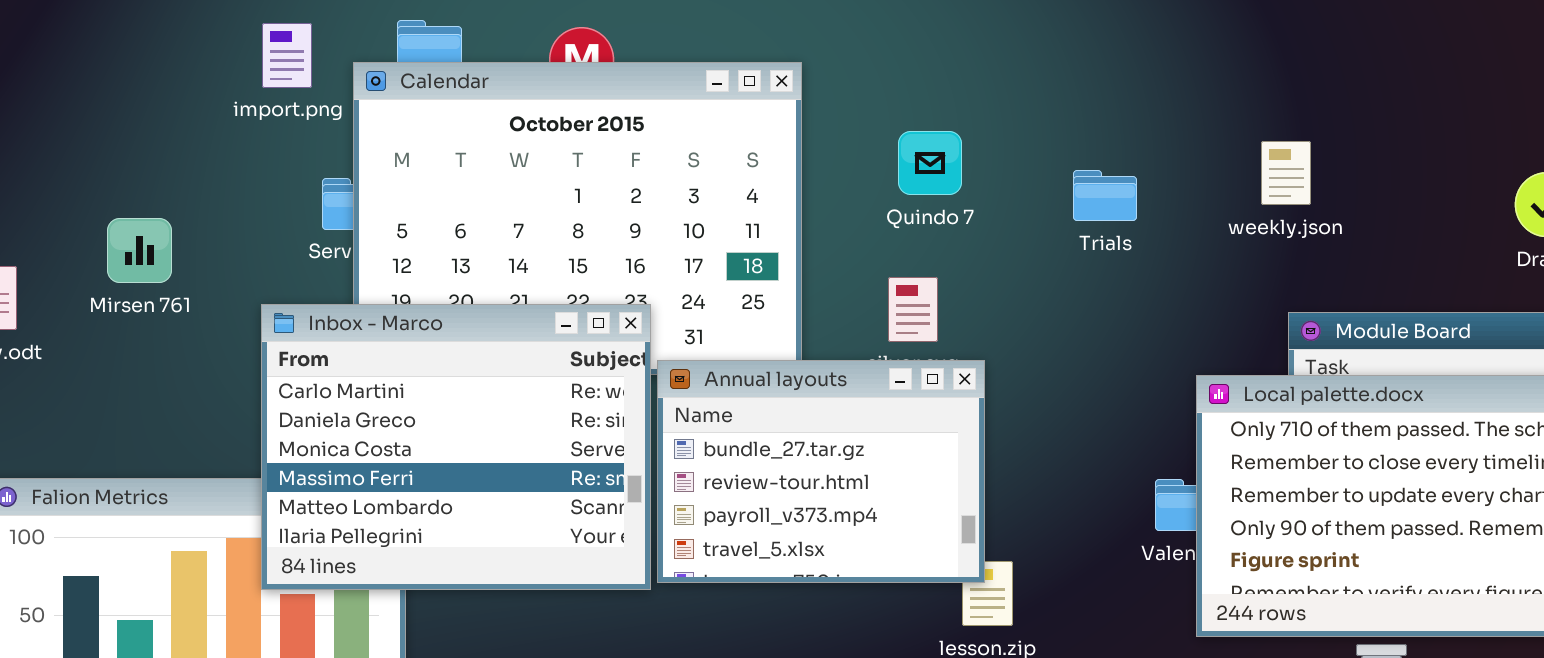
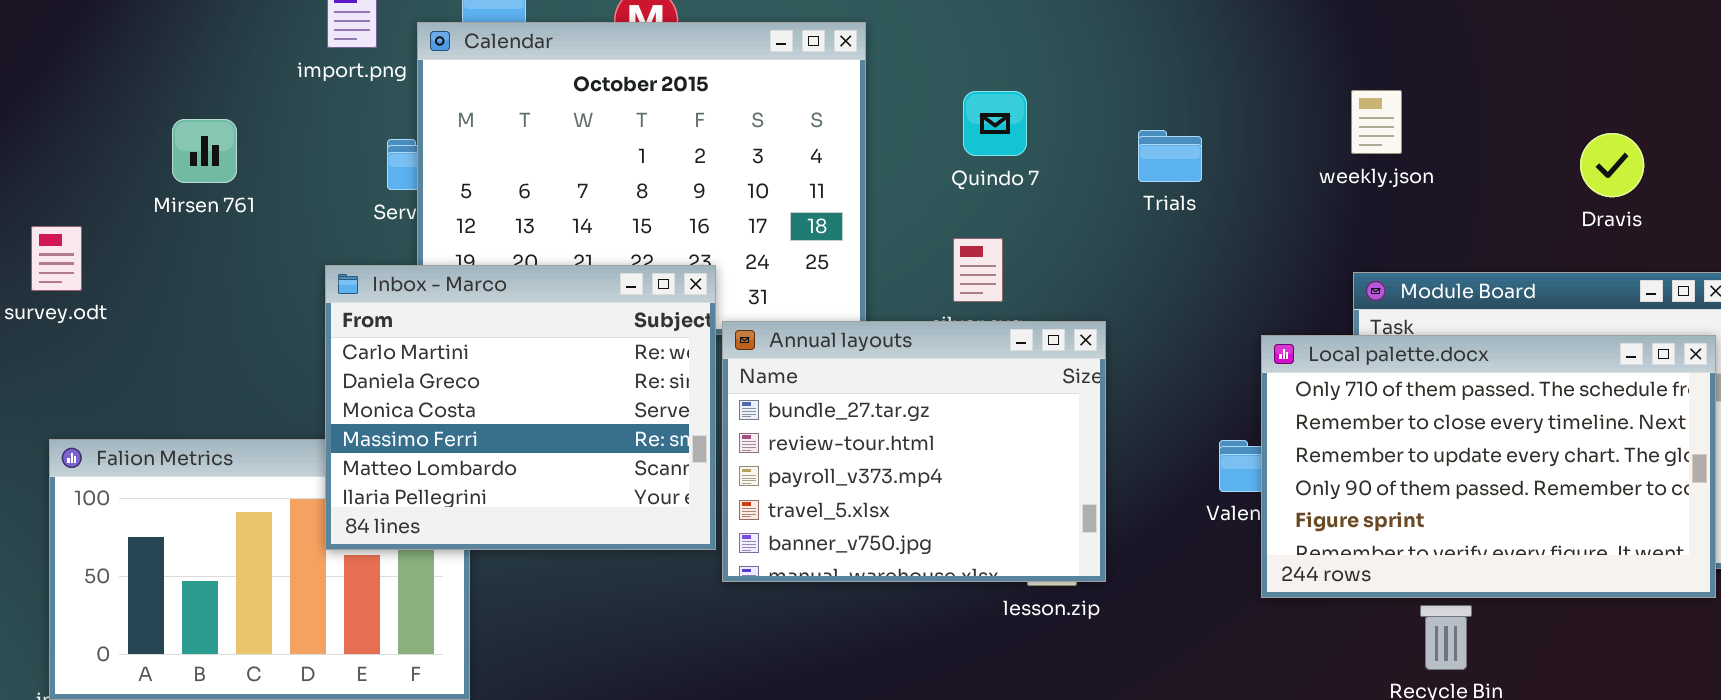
weekly.json: [1261,141,1311,205] -> [1351,90,1402,154], moved
Mirsen 761: [107,218,172,283] -> [172,119,237,183], moved
Annual layouts: [657,360,985,583] -> [722,321,1106,582], resized

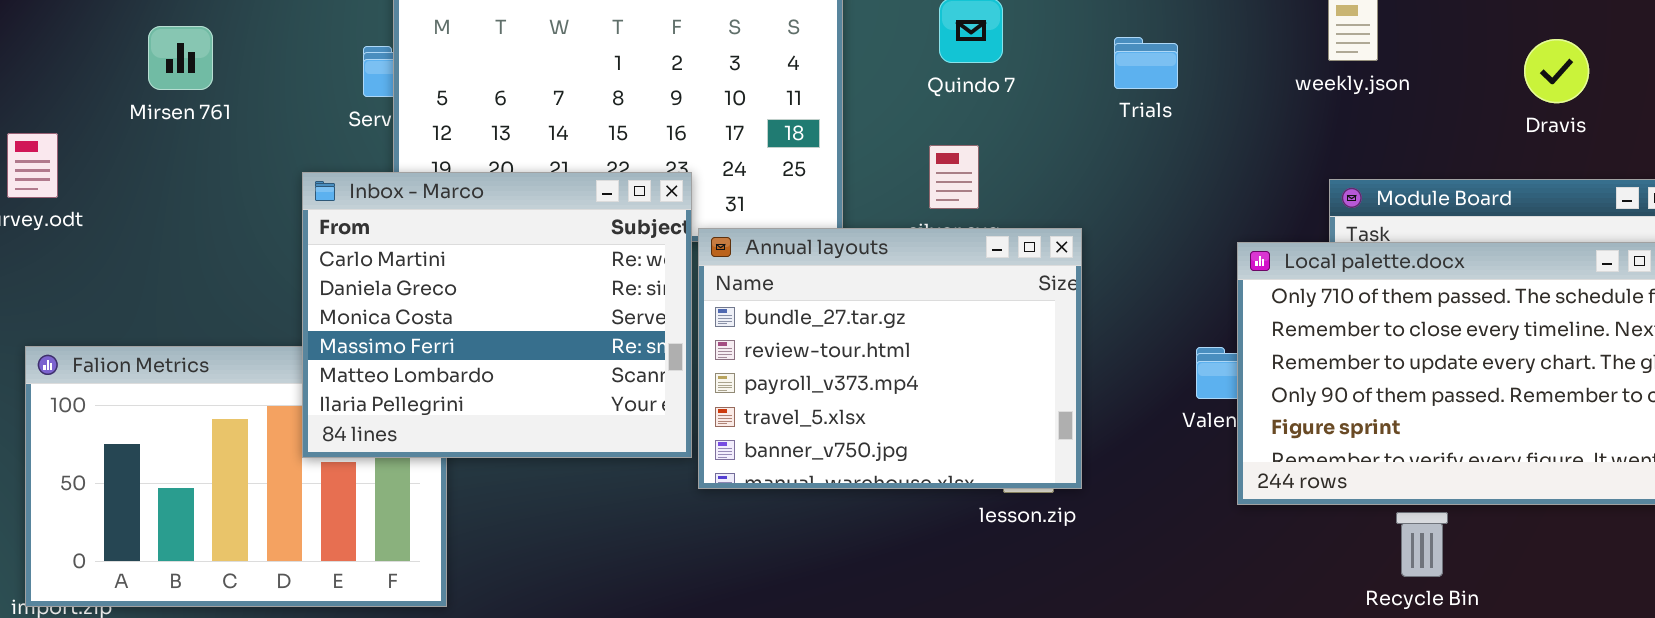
Dravis: [1580,133,1644,197] -> [1524,39,1589,103], moved

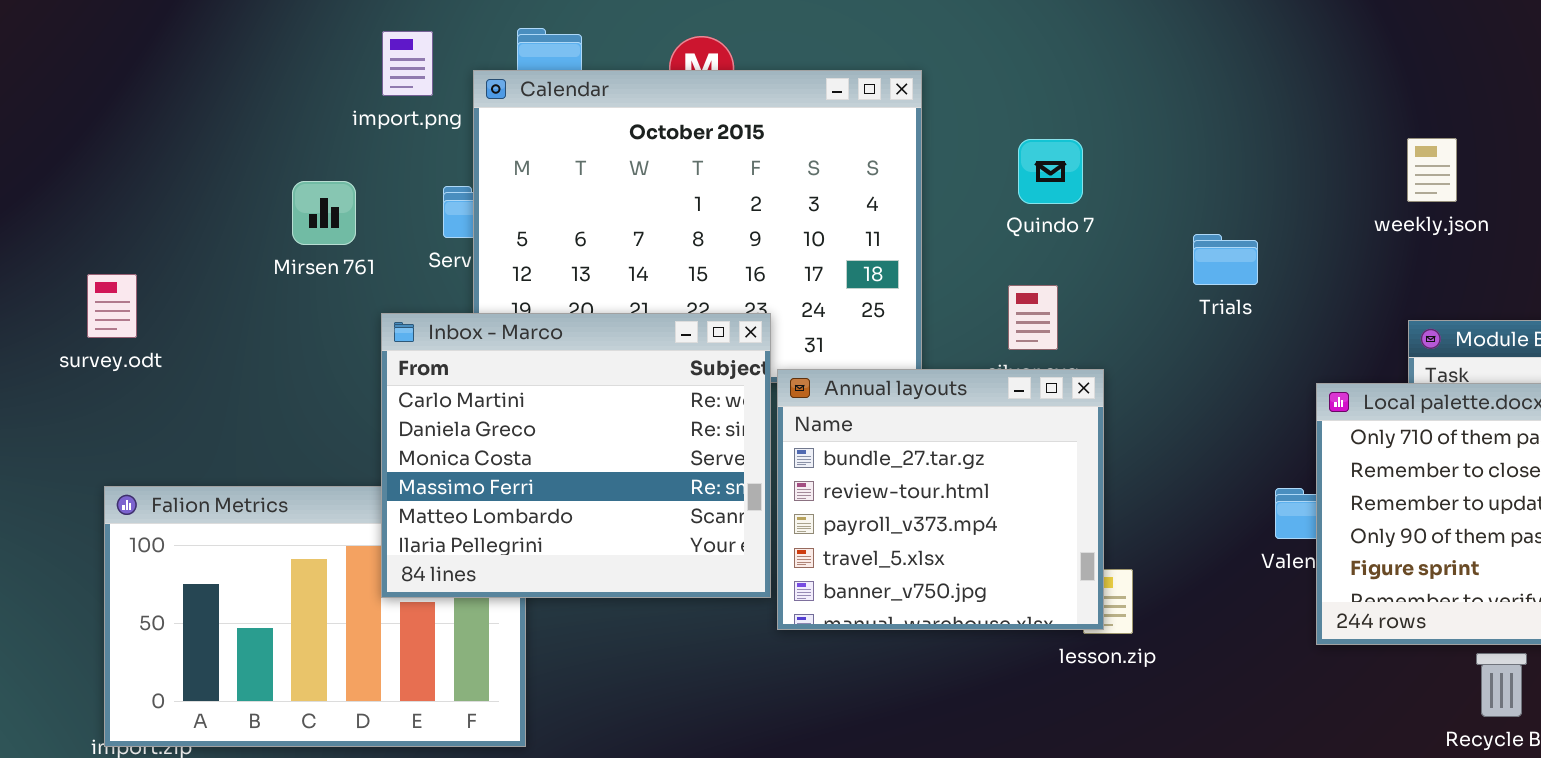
Mirsen 761: [148,26,213,90] -> [292,181,356,245], moved
Trials: [1114,37,1178,89] -> [1193,234,1258,285], moved
Annual layouts: [698,228,1082,489] -> [777,369,1104,630], resized

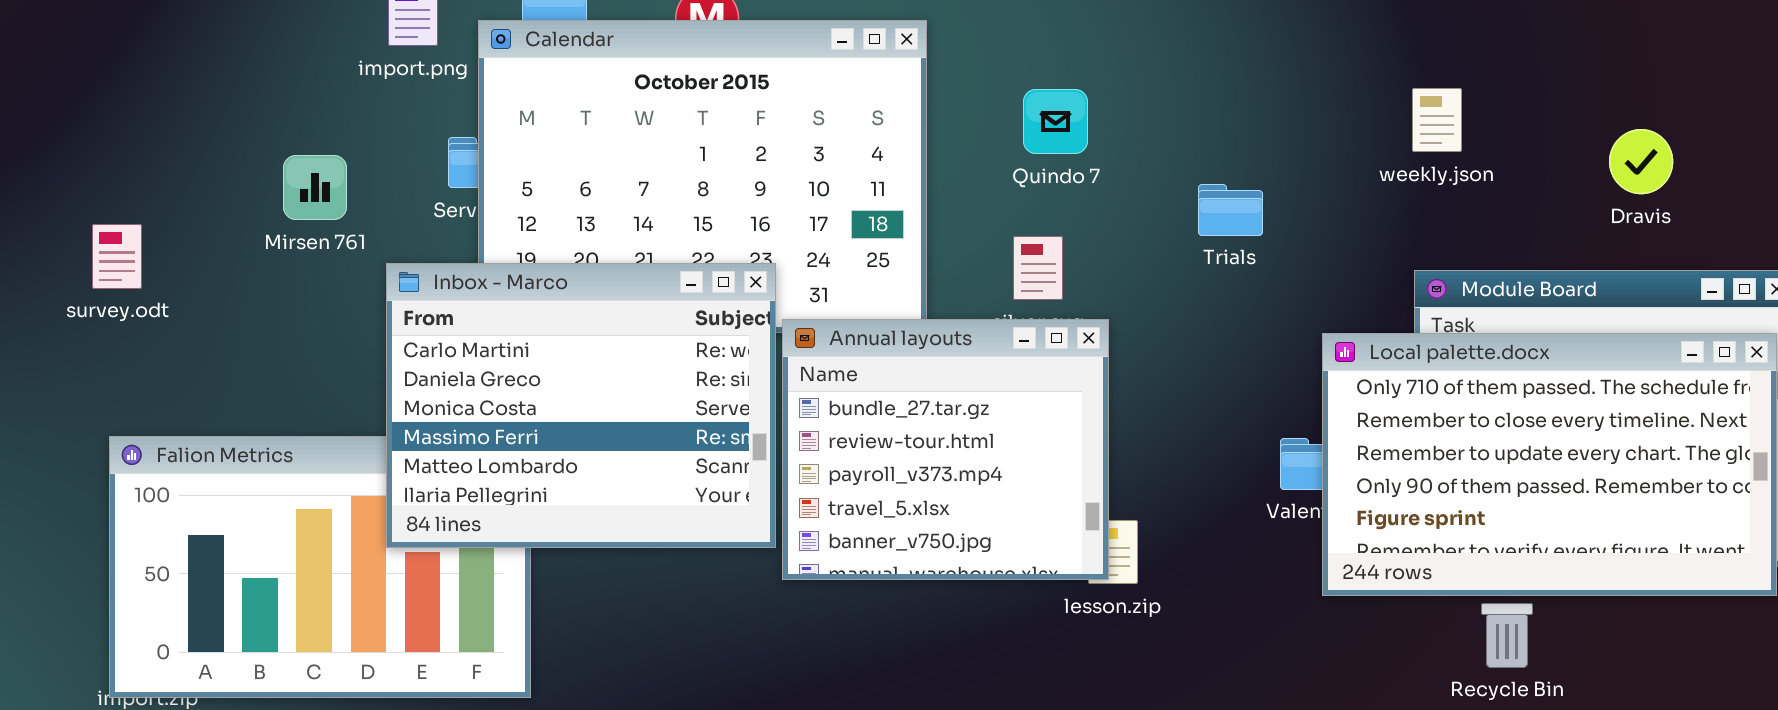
Mirsen 761: [292,181,356,245] -> [283,155,347,220], moved

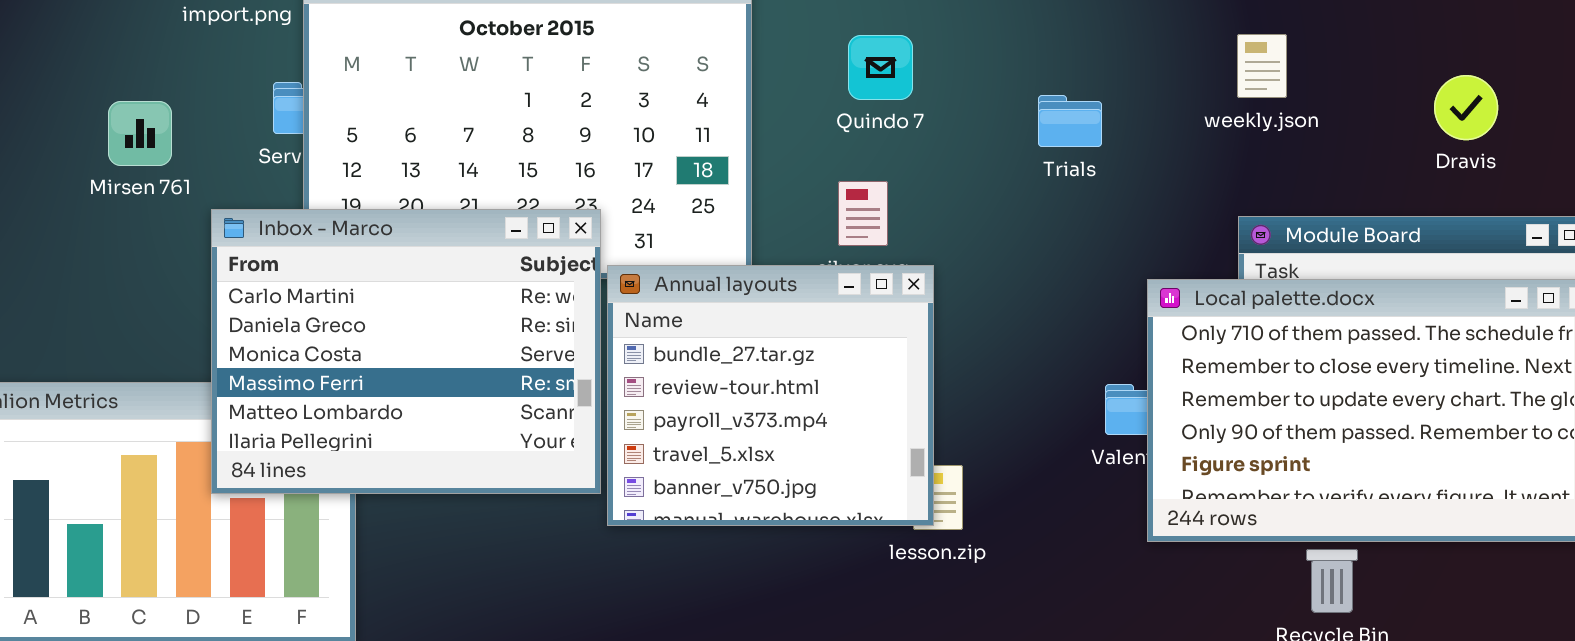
Trials: [1198,184,1263,236] -> [1038,95,1102,147], moved

